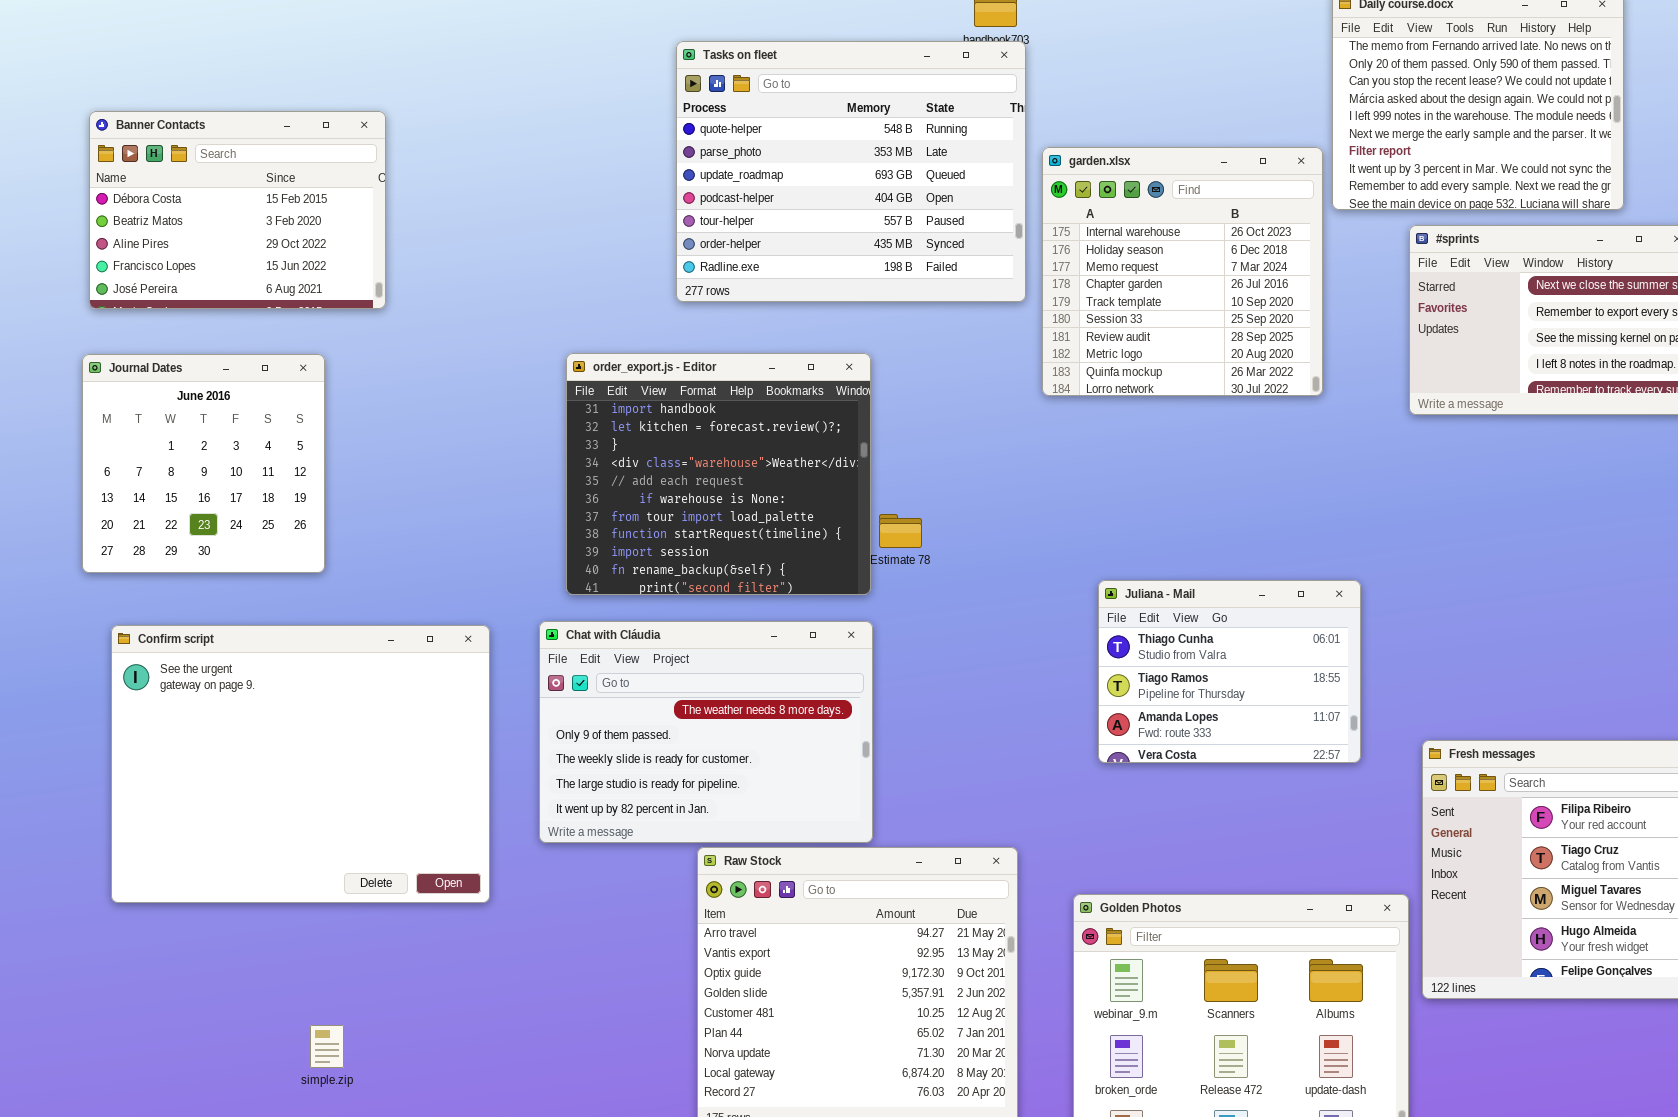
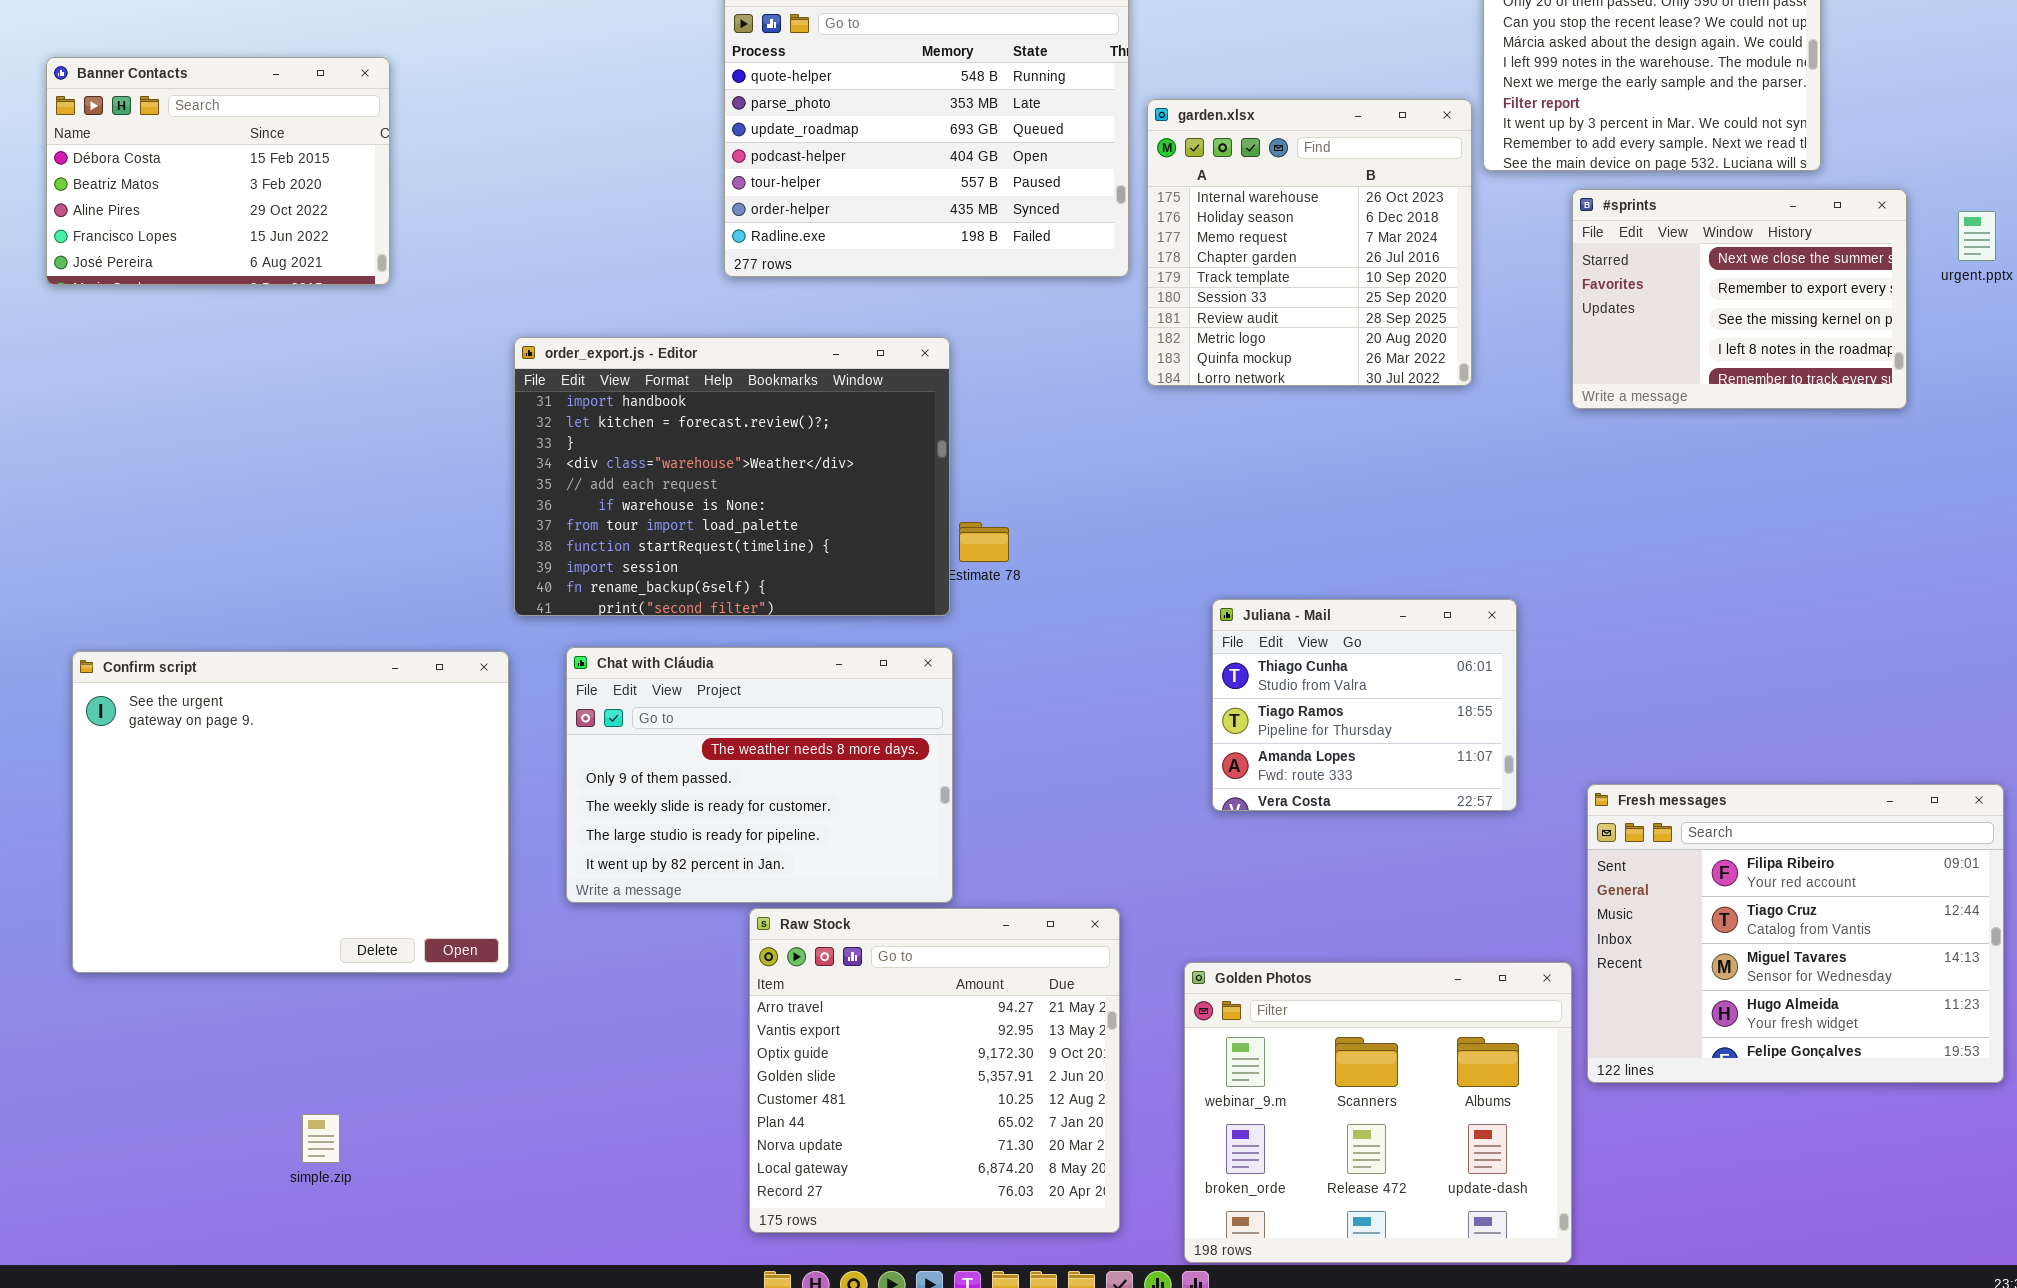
order_export.js - Editor: [566,353,871,595] -> [514,337,950,616], resized
Journal Dates: [82,354,325,573] -> none, closed

